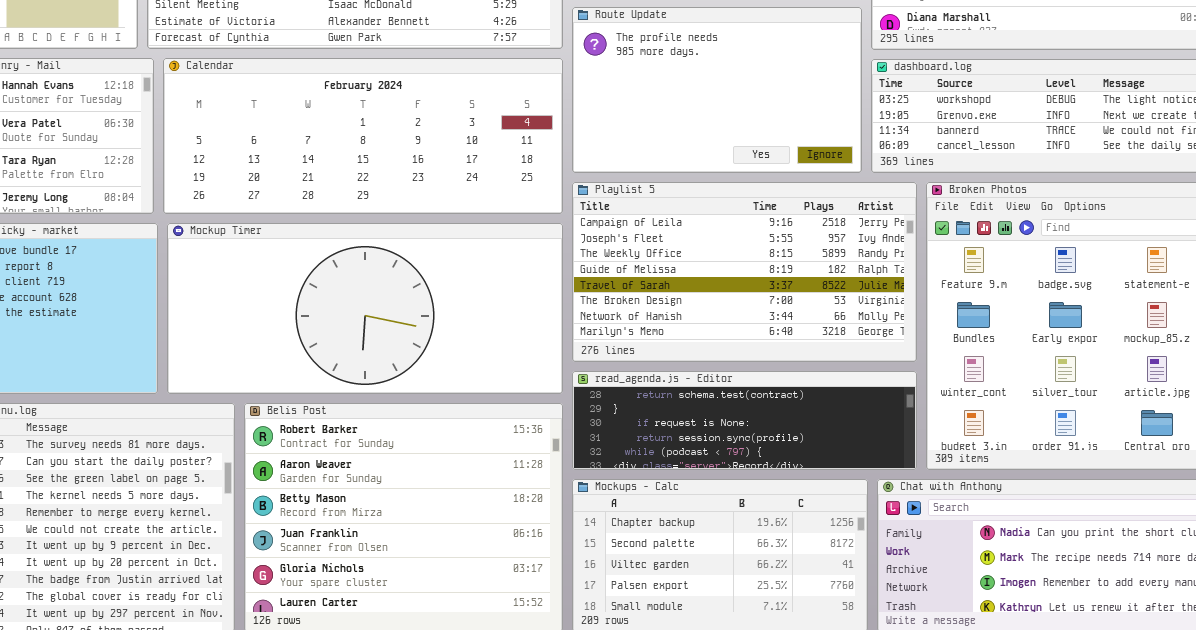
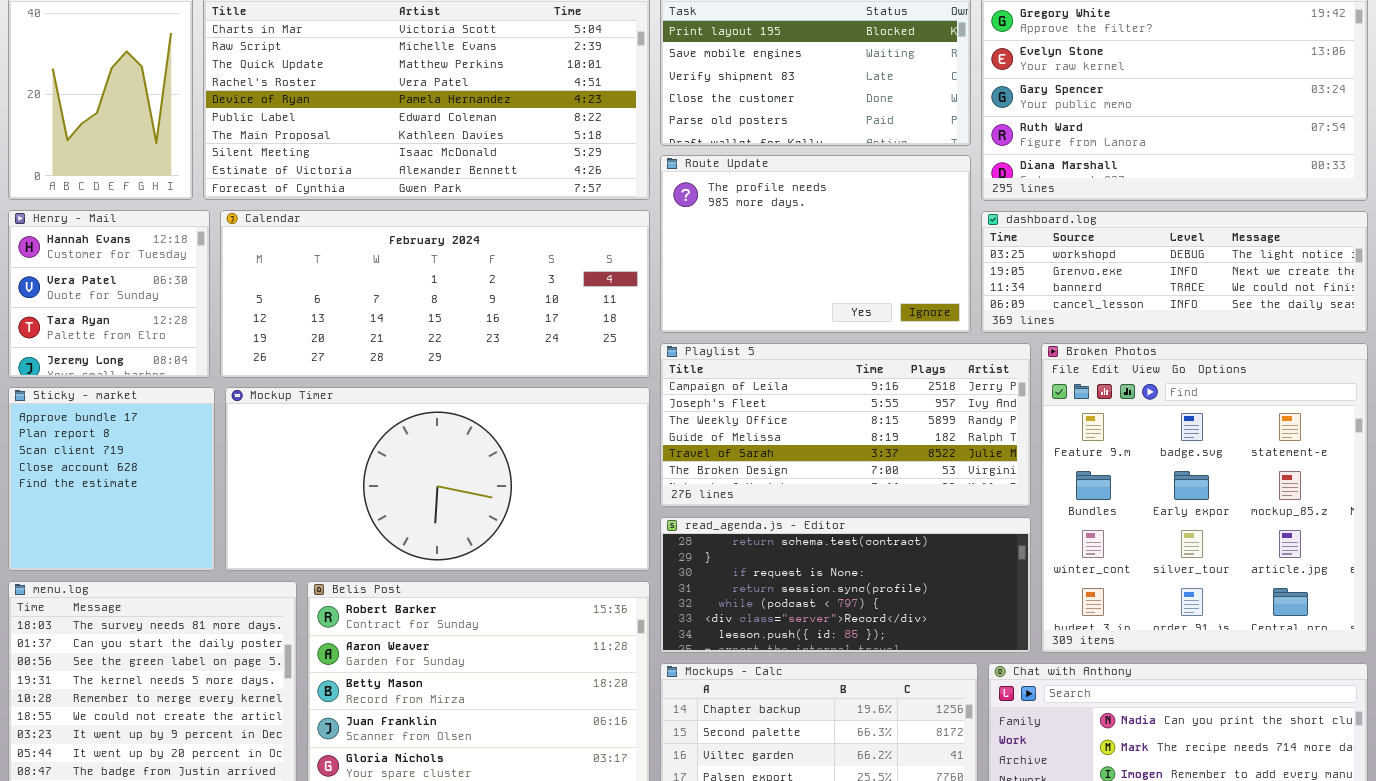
Playlist 5: [572,182,917,362] -> [660,343,1031,507], resized
read_agenda.js - Editor: [572,371,917,470] -> [660,517,1031,653], resized

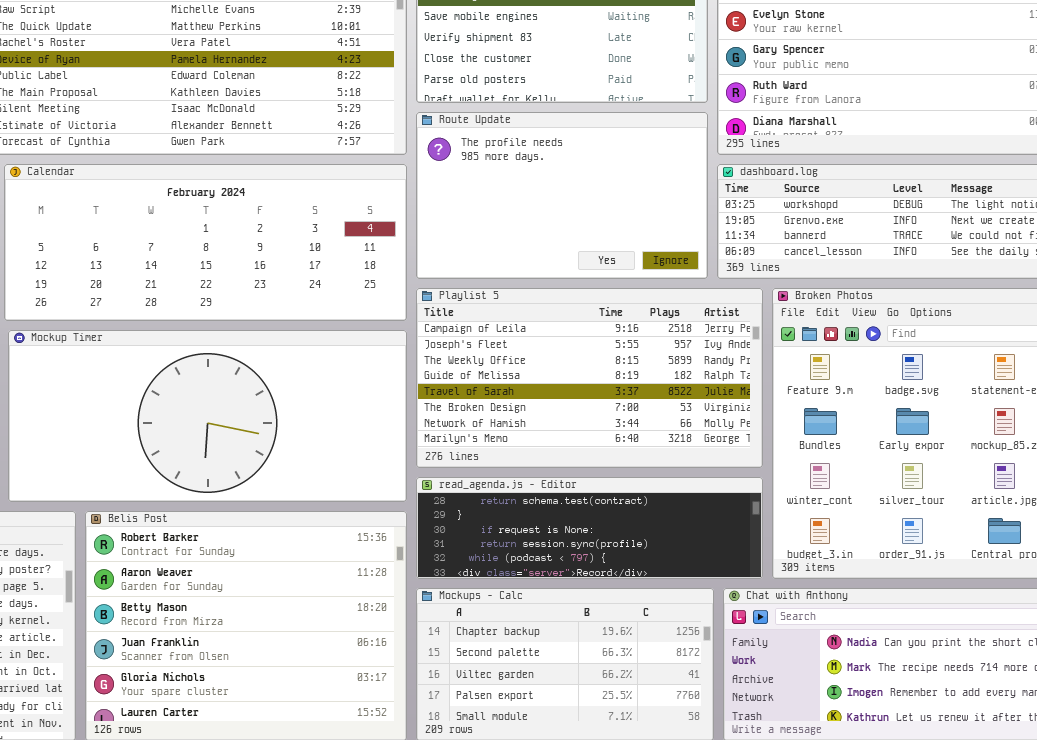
Playlist 5: [660,343,1031,507] -> [416,288,763,468], resized
read_agenda.js - Editor: [660,517,1031,653] -> [416,477,763,579], resized

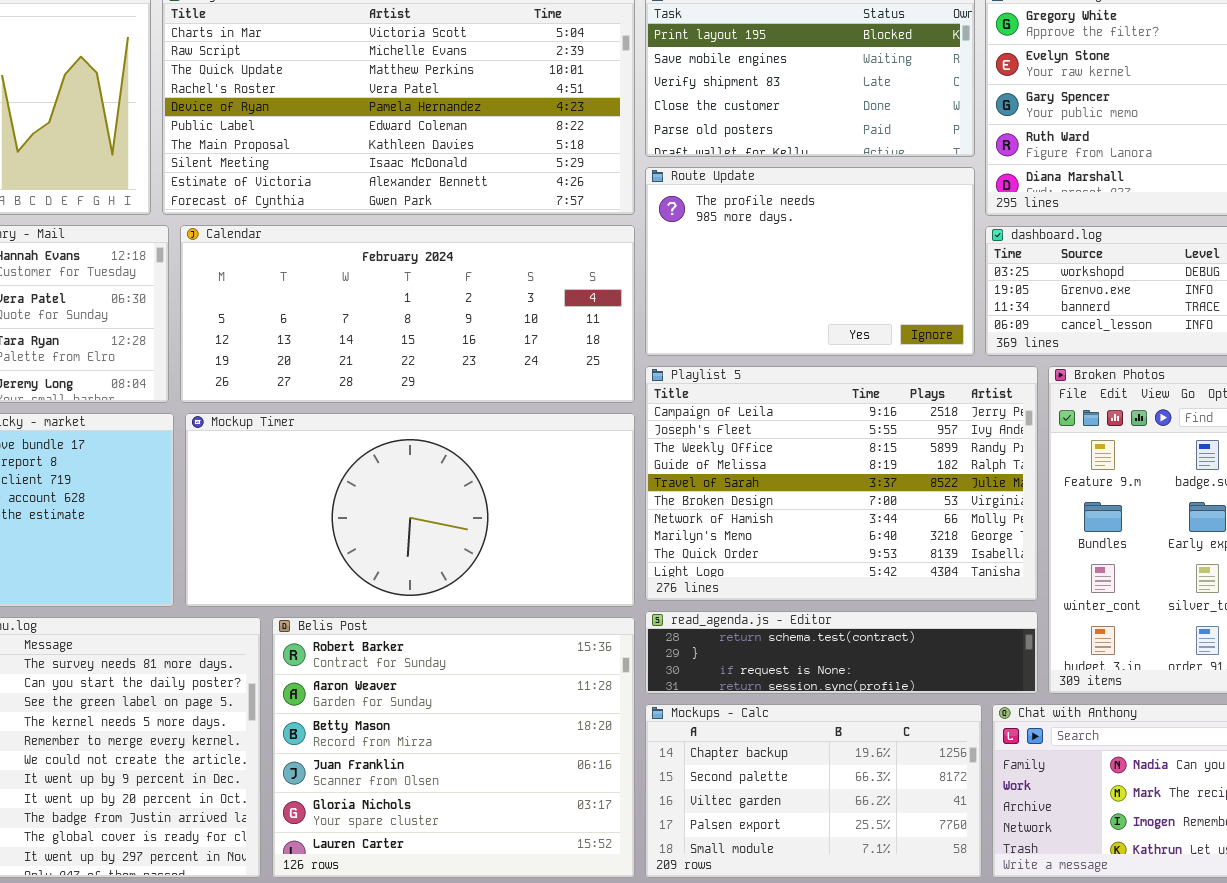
Playlist 5: [416,288,763,468] -> [645,366,1038,601], resized
read_agenda.js - Editor: [416,477,763,579] -> [645,611,1038,694], resized

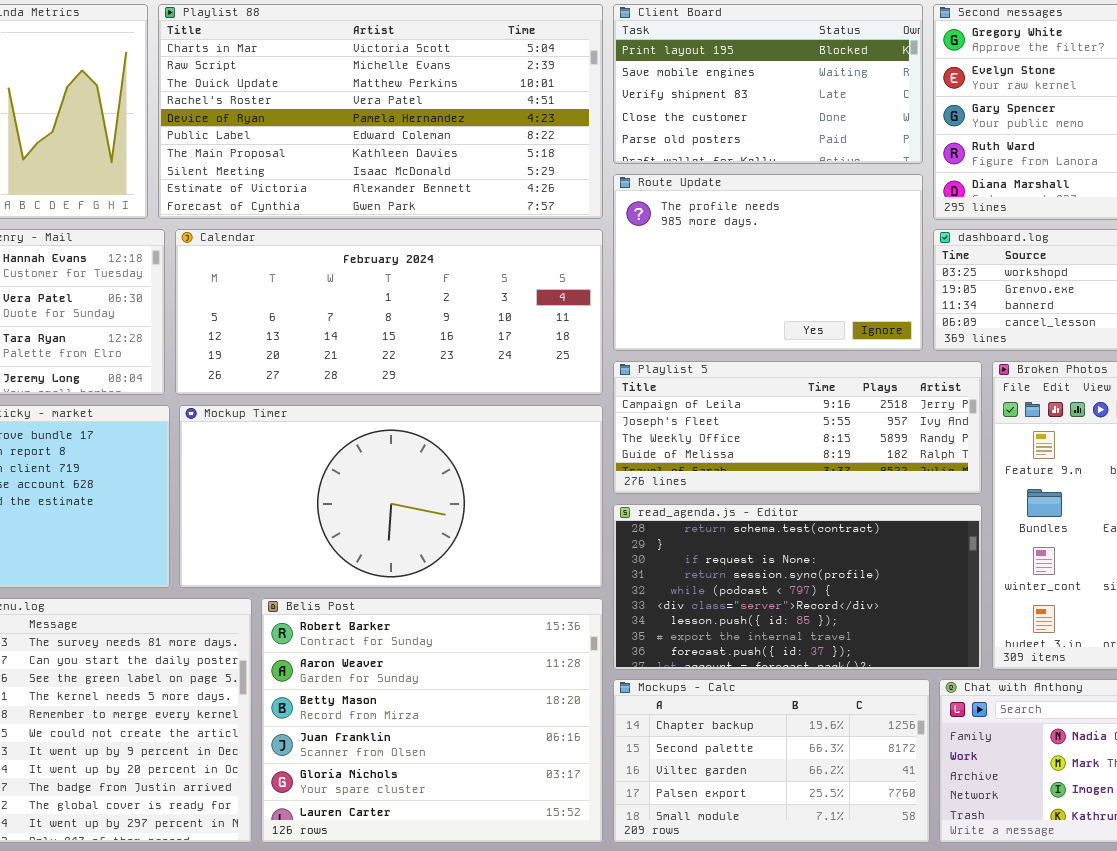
Playlist 5: [645,366,1038,601] -> [613,361,982,494], resized
read_agenda.js - Editor: [645,611,1038,694] -> [613,504,982,670], resized

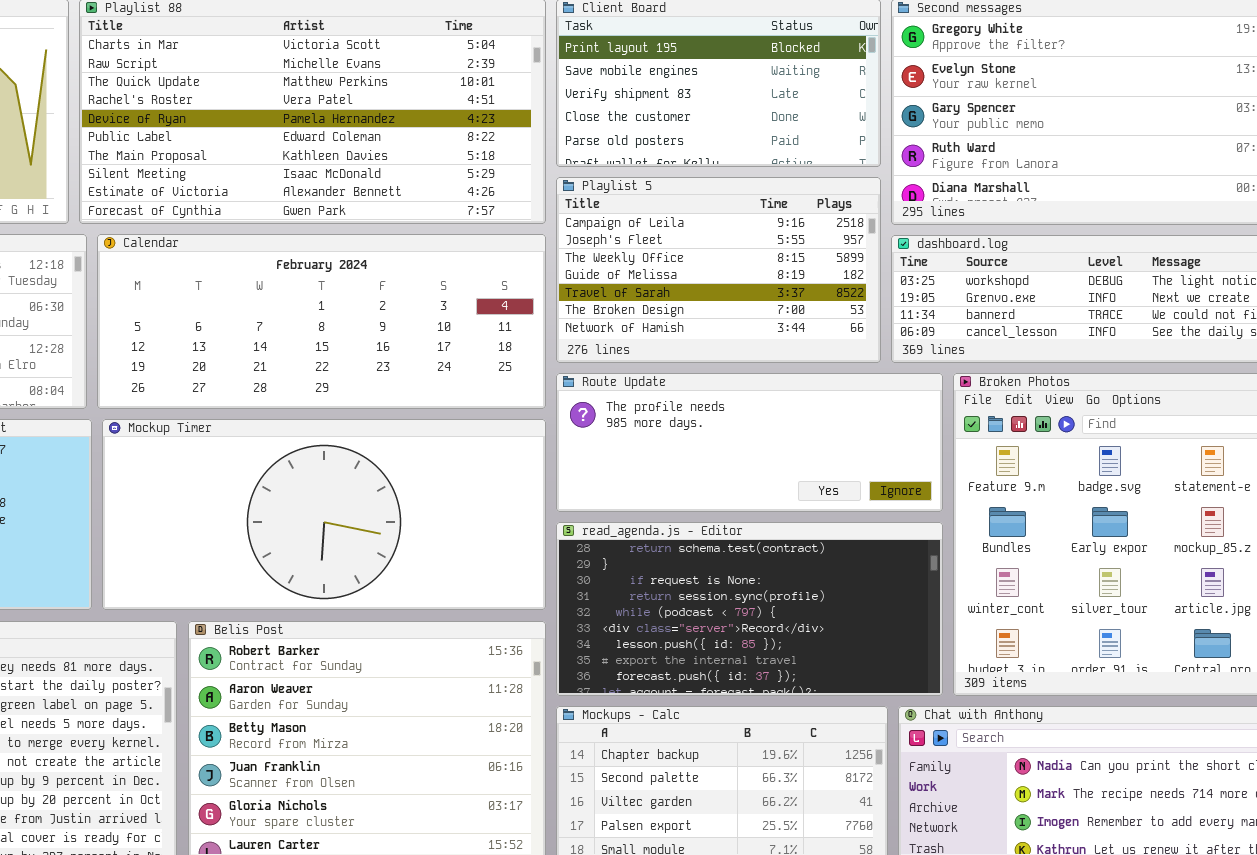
Route Update: [613,174,923,351] -> [556,373,943,512], moved, resized
Playlist 5: [613,361,982,494] -> [556,177,881,363], moved, resized

